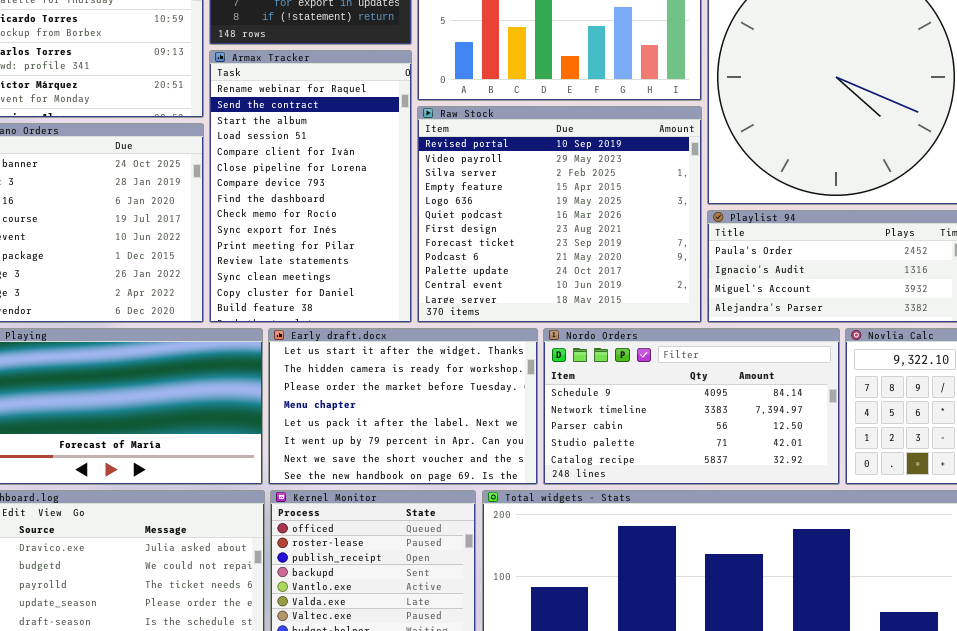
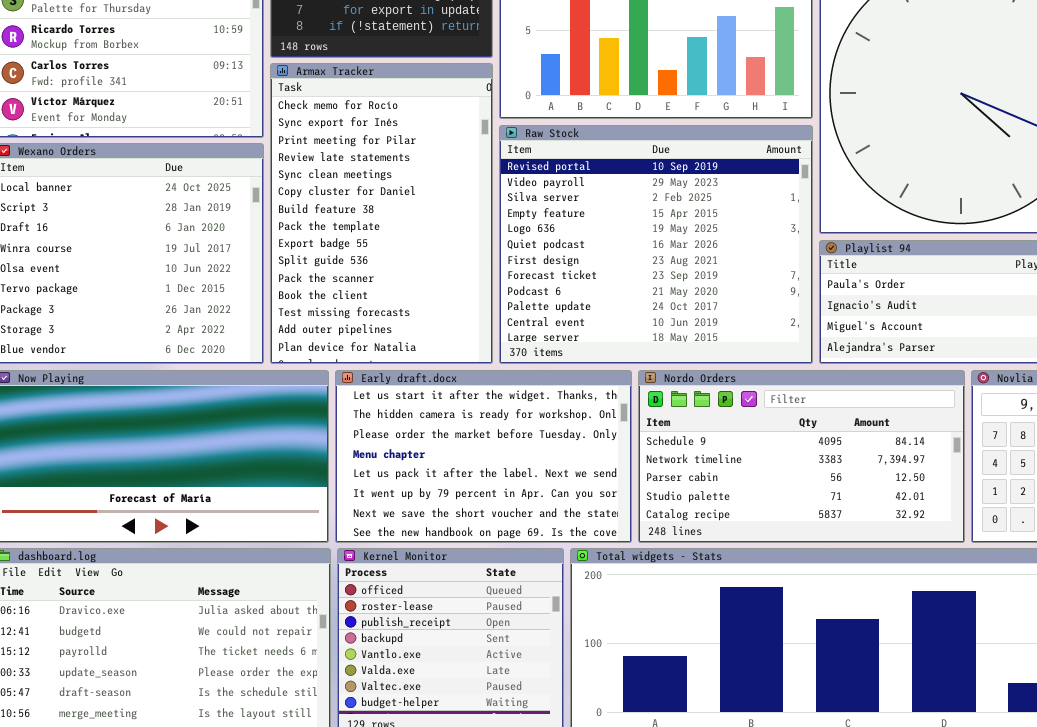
Armax Tracker: [209,50,412,323] -> [270,63,493,364], scrolled down 8 rows

